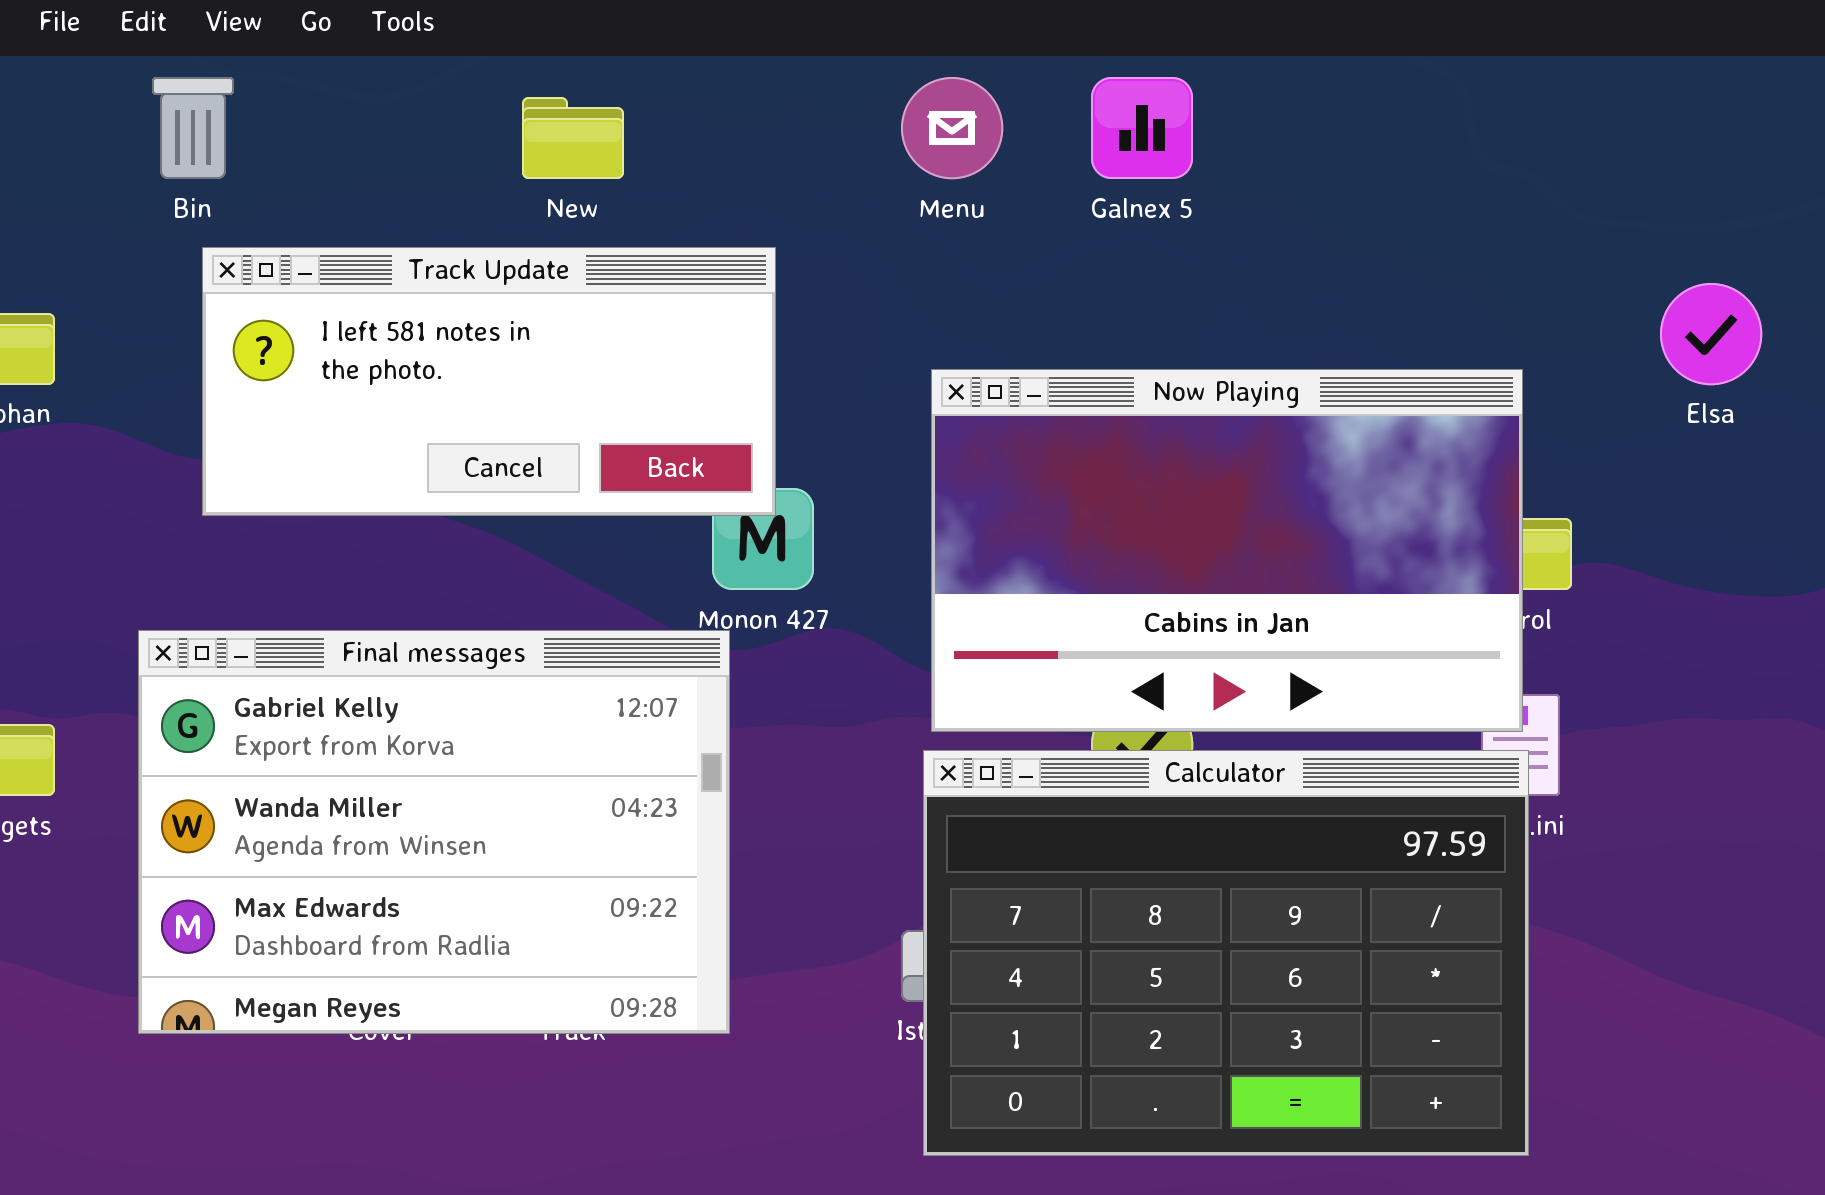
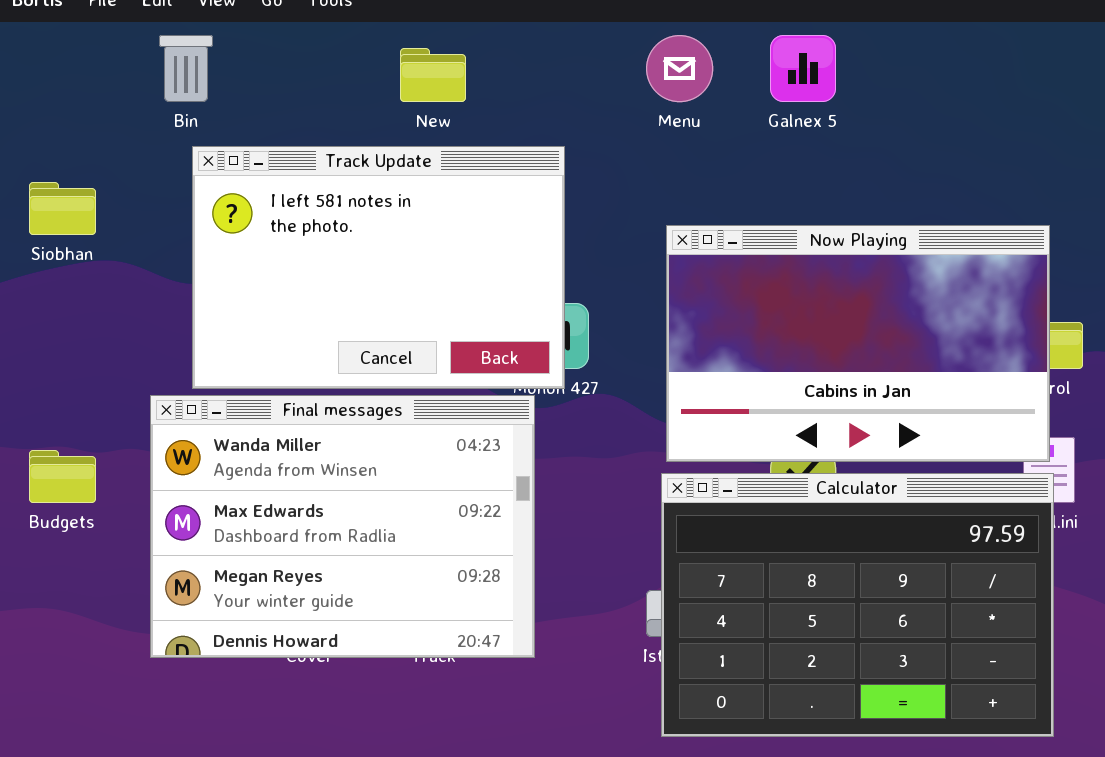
Track Update: [202,247,776,516] -> [192,146,565,389], resized
Final messages: [138,630,730,1034] -> [150,395,535,658], scrolled down 1 row

